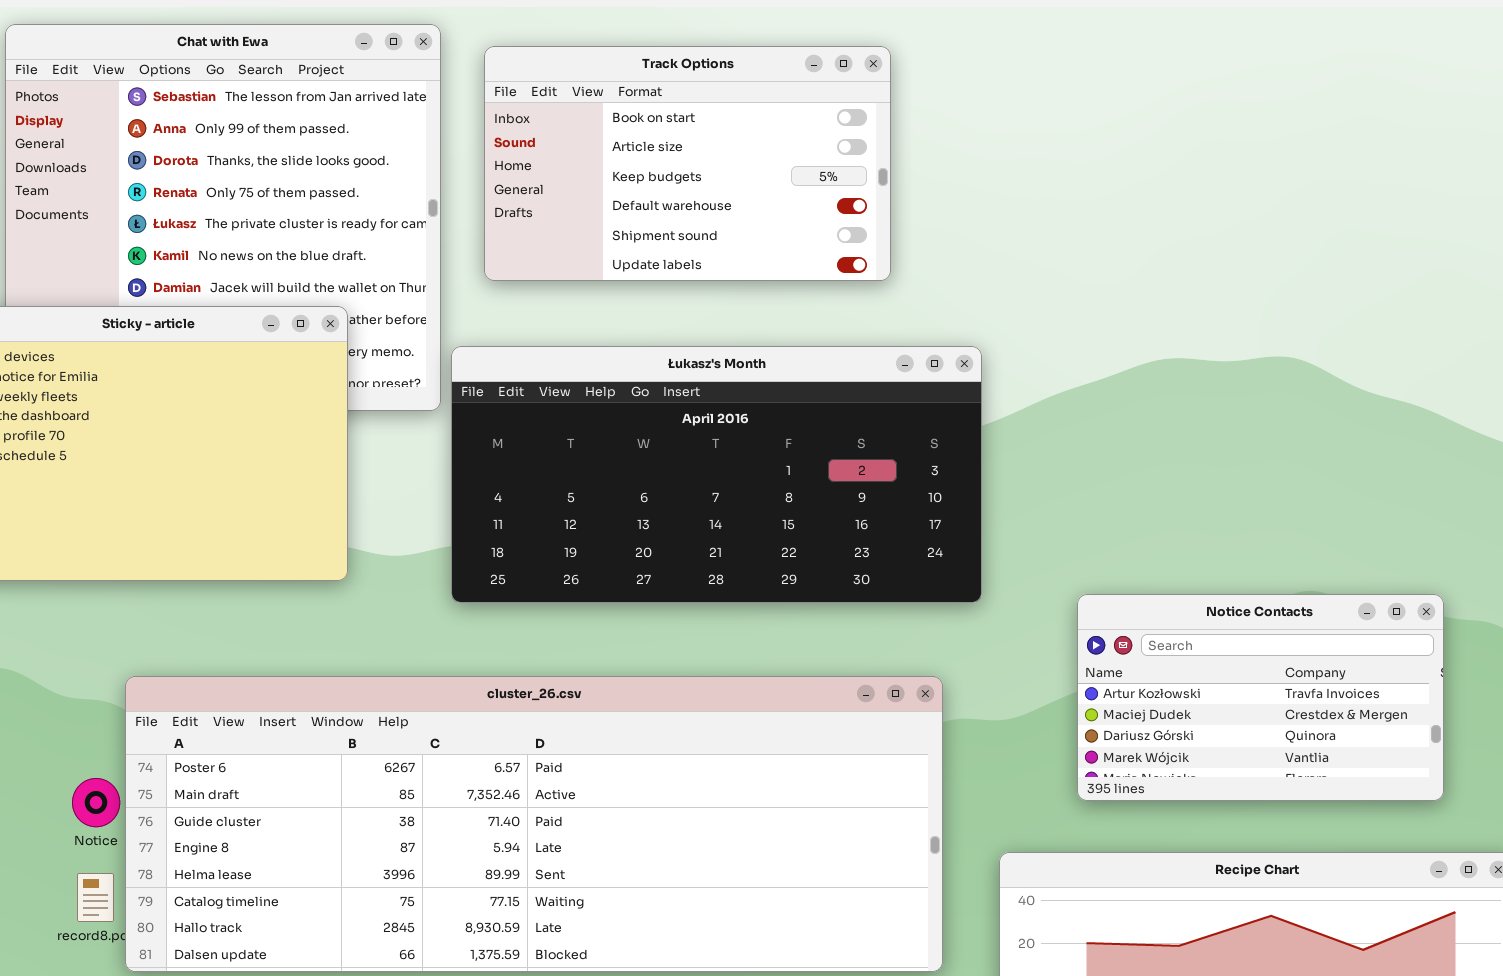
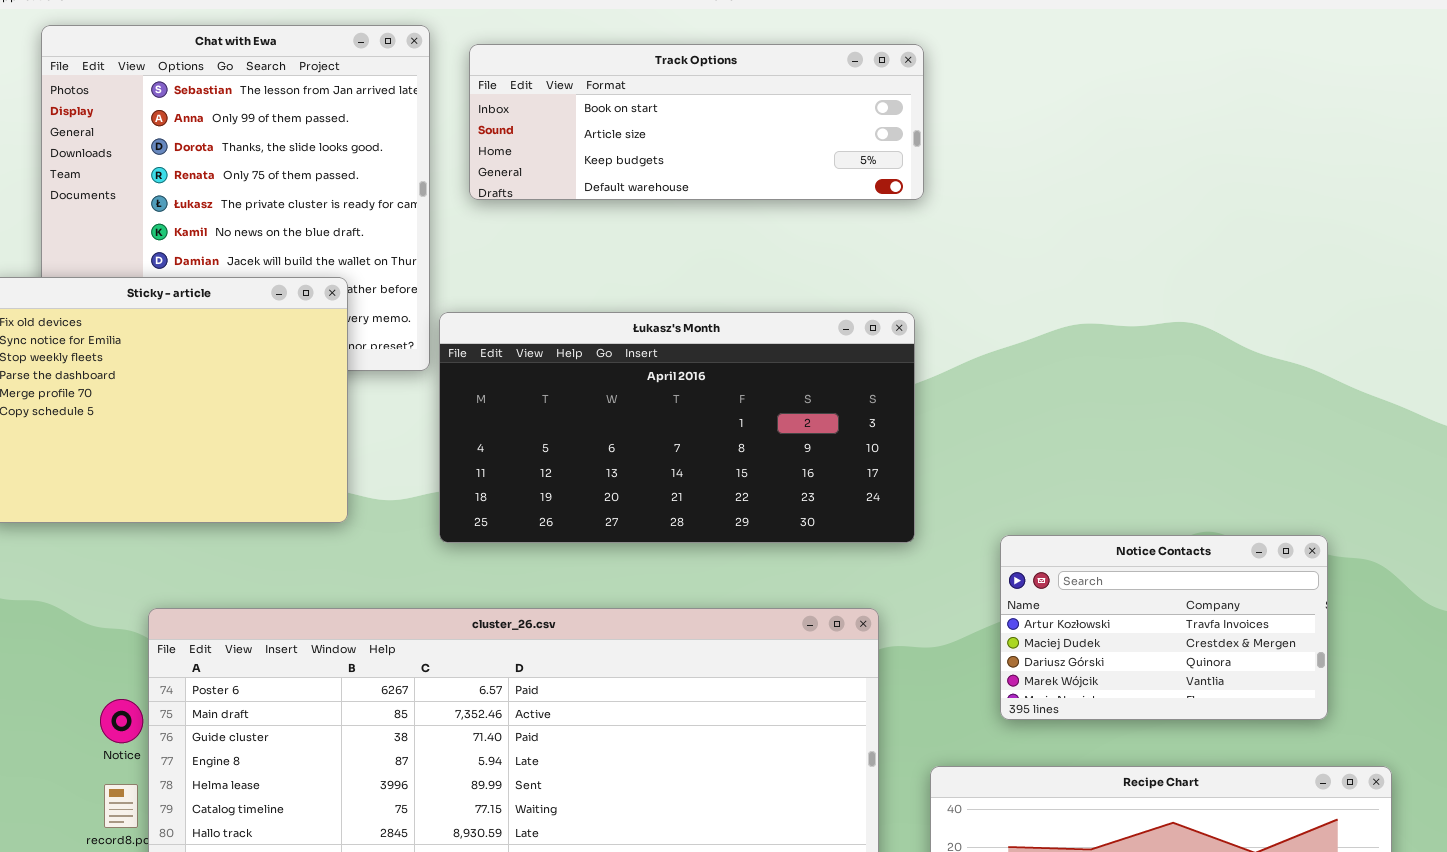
Track Options: [484,46,891,281] -> [469,44,924,200], resized

